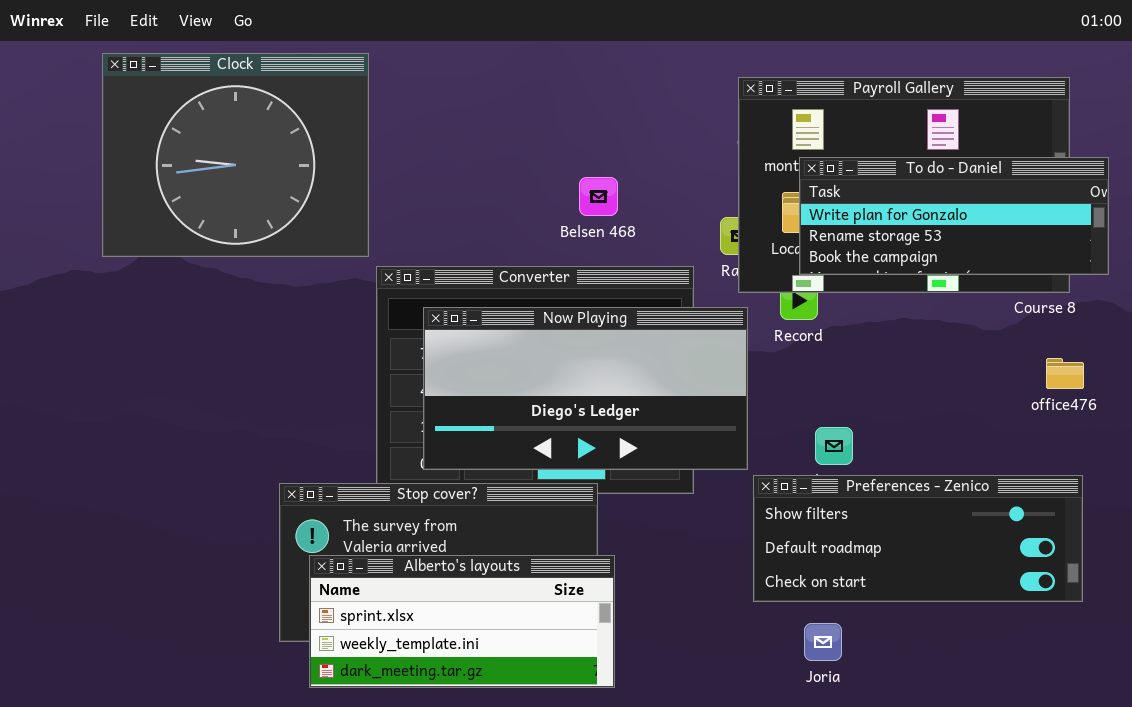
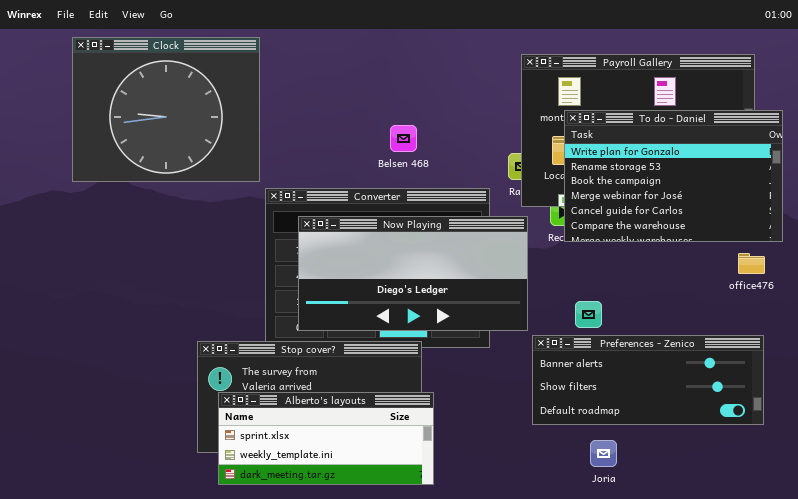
To do - Daniel: [799,157,1109,275] -> [564,110,783,242], resized
Belsen 468: [579,177,618,216] -> [390,125,417,152], moved
Preferences - Zenico: [753,475,1083,602] -> [532,335,764,425], scrolled up 1 row
Joria: [804,623,842,661] -> [590,440,617,467], moved

